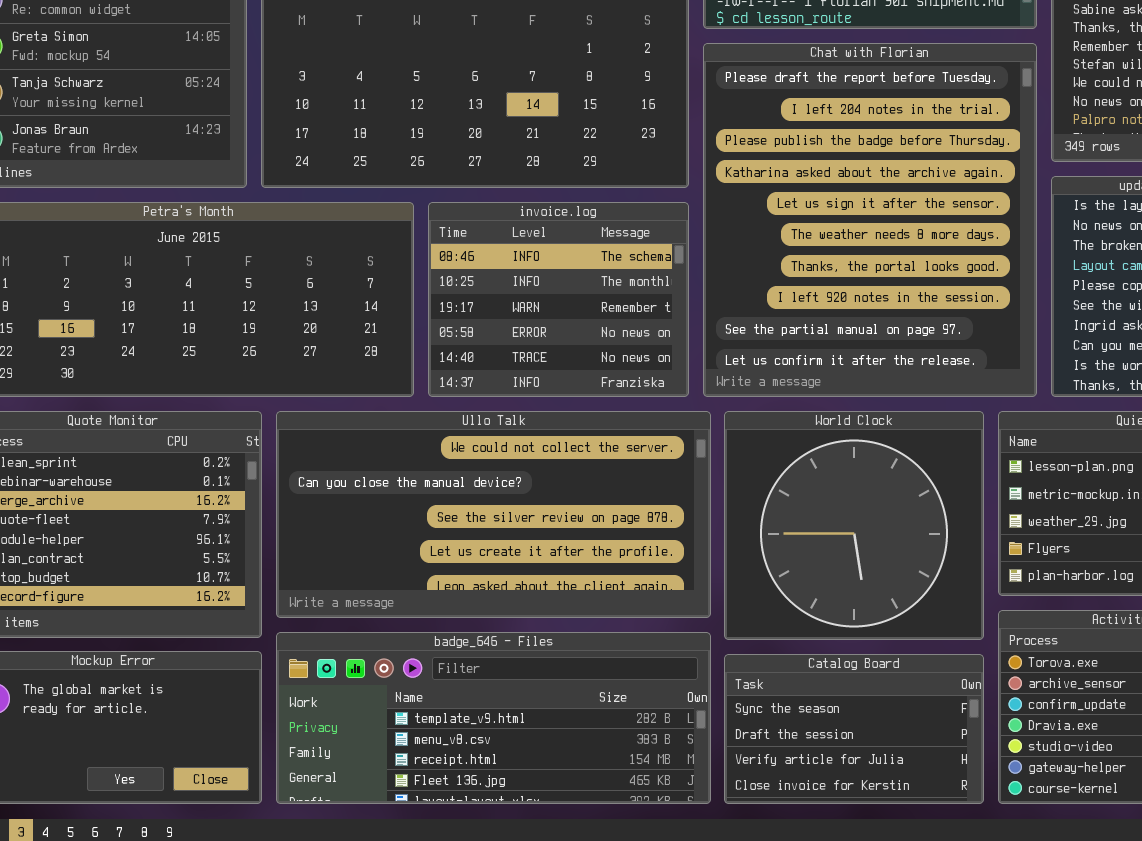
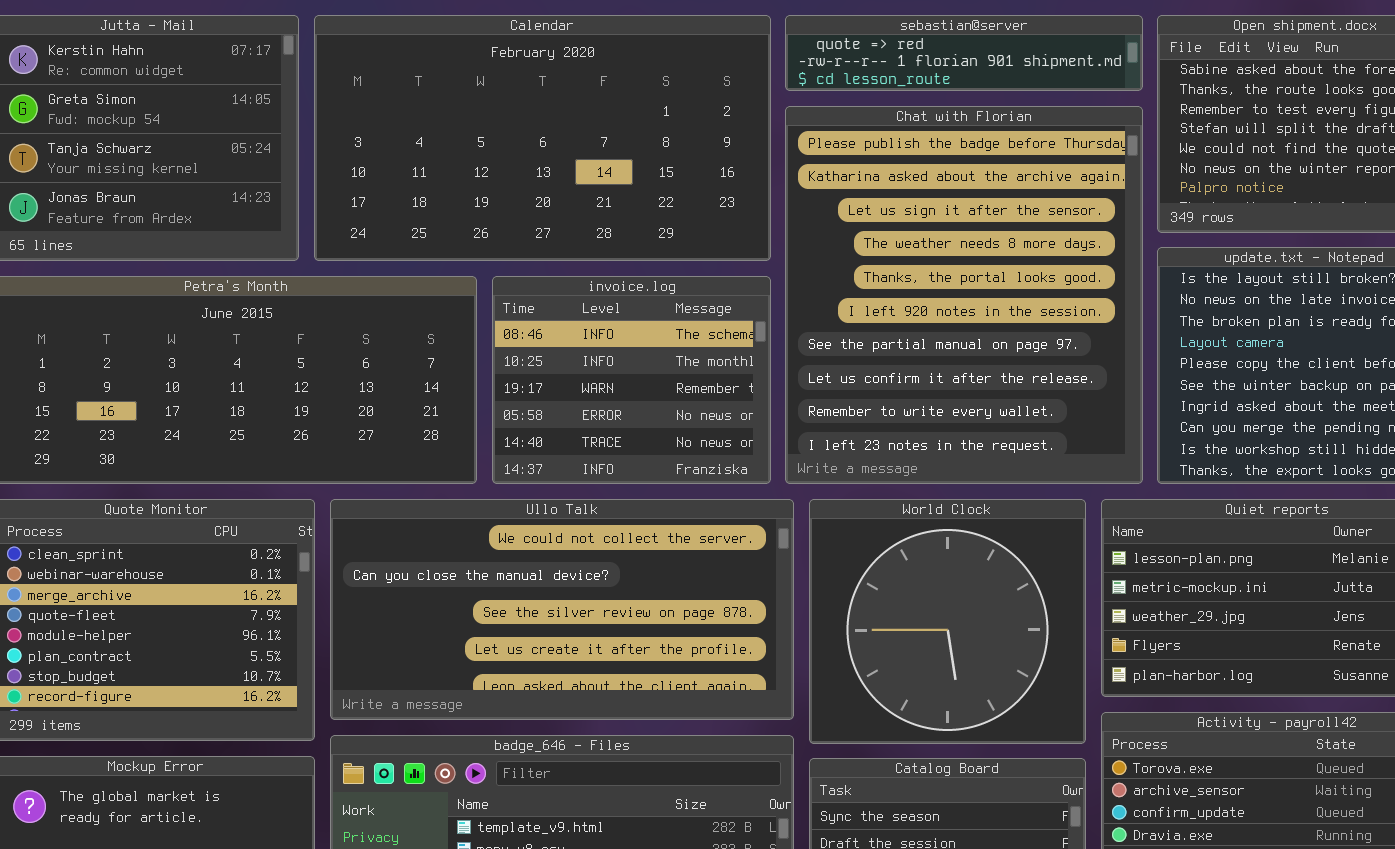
Chat with Florian: [703,43,1037,397] -> [785,106,1143,484], scrolled down 2 rows

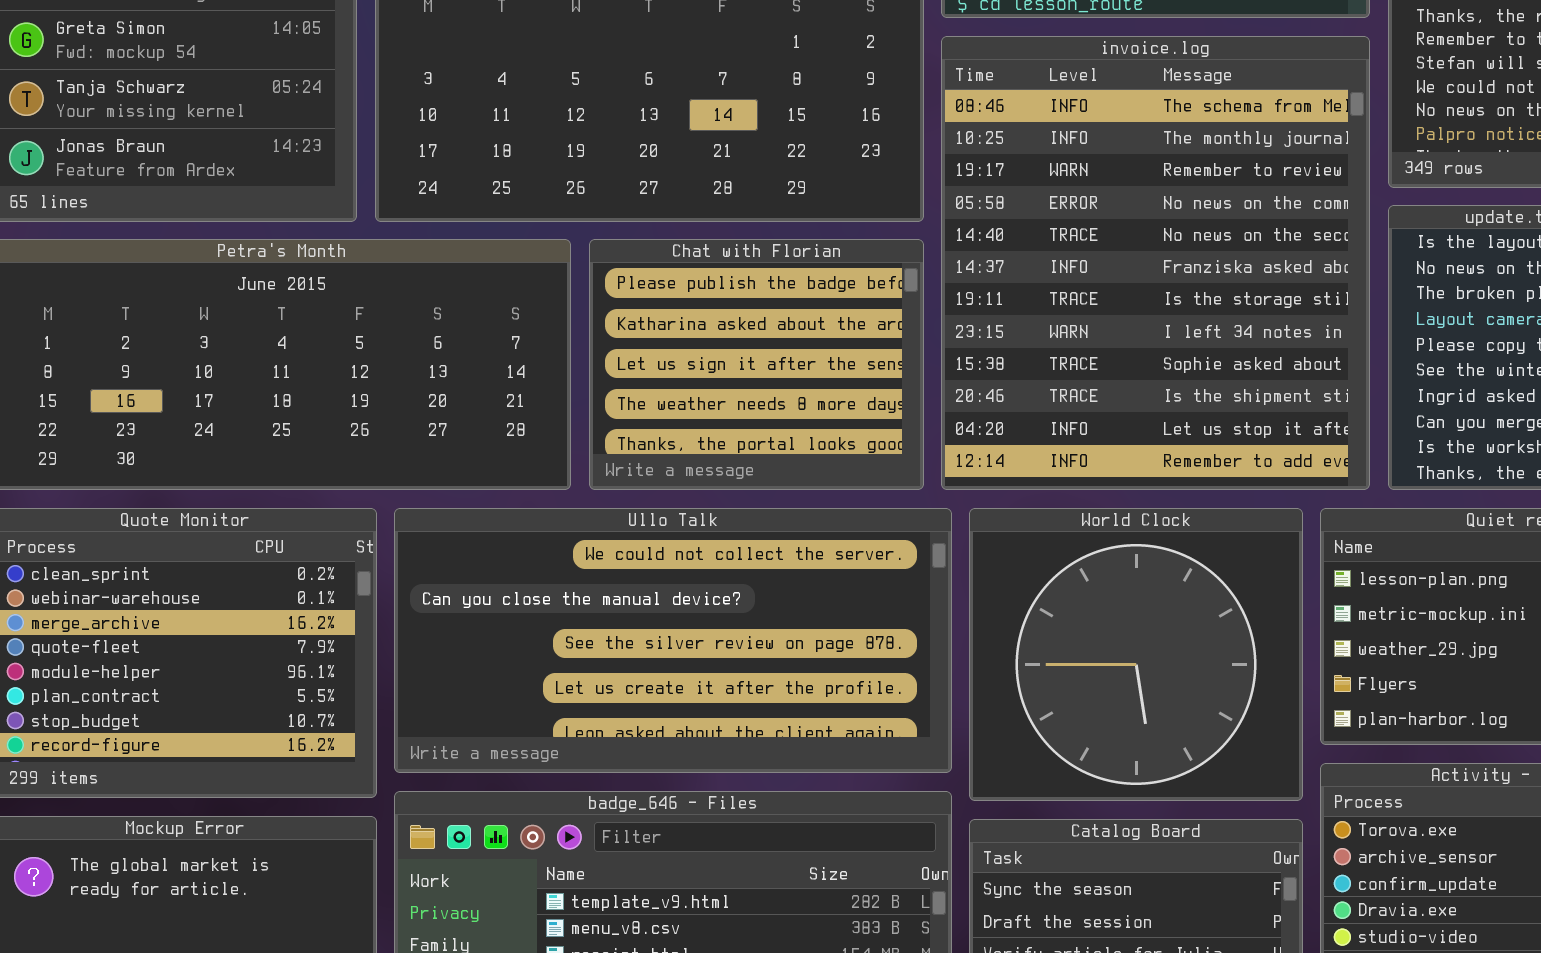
Chat with Florian: [785,106,1143,484] -> [589,239,924,490], moved, resized
invoice.log: [492,276,771,484] -> [941,36,1370,490], moved, resized

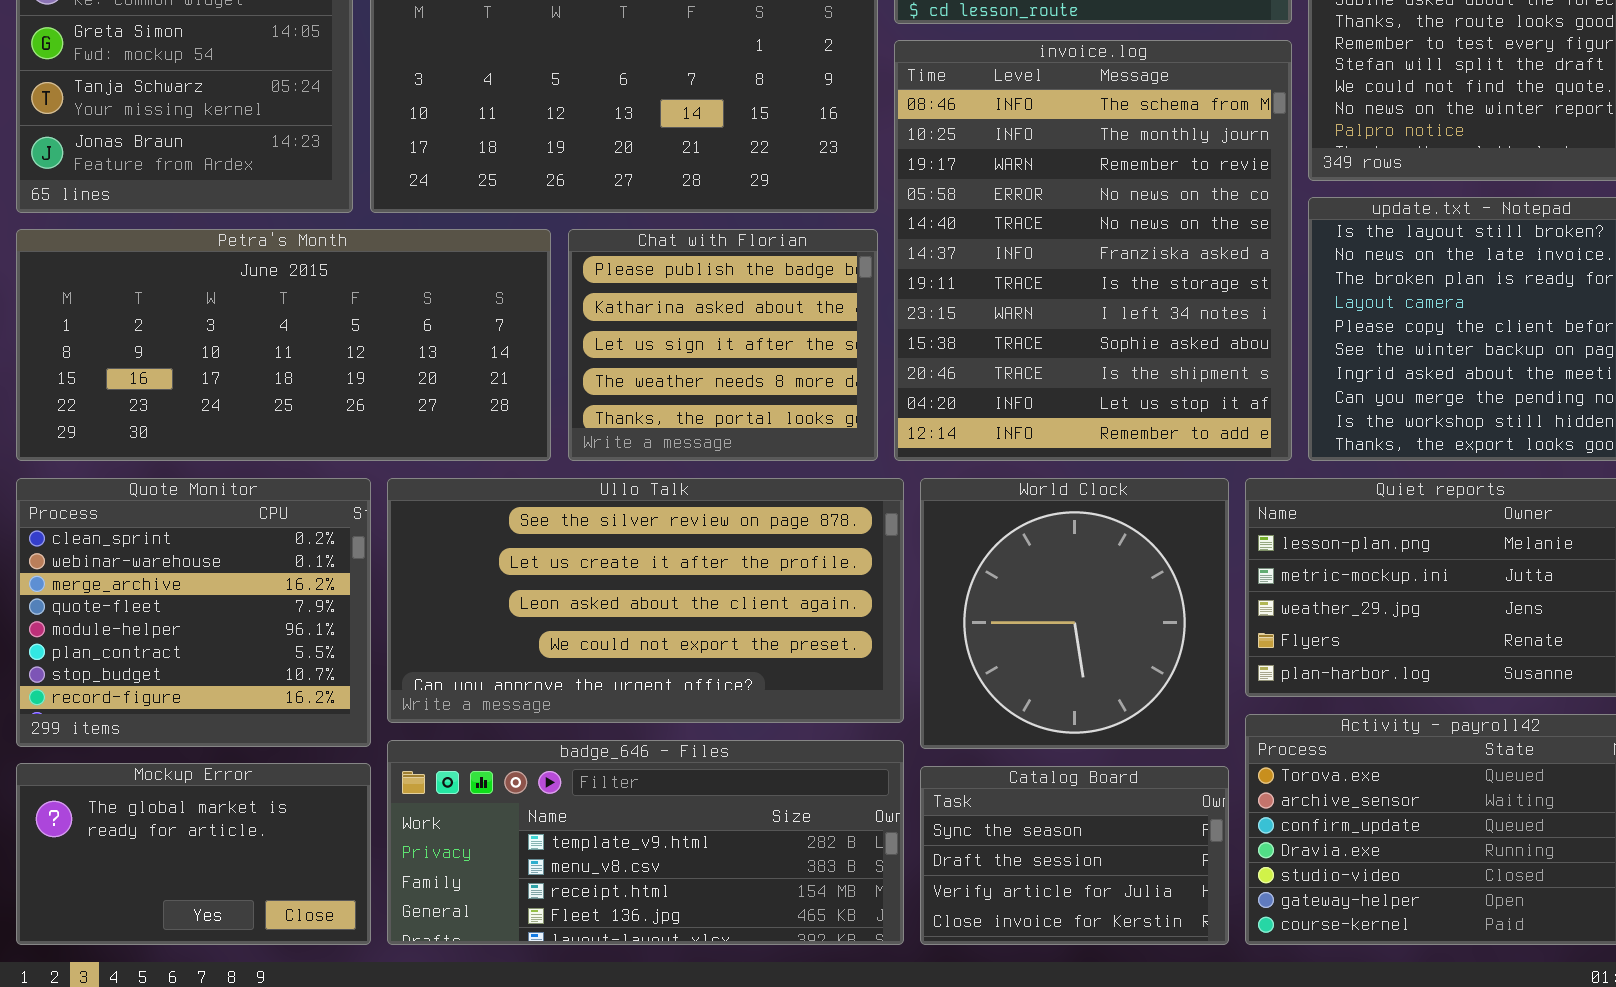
Ullo Talk: [394,508,952,773] -> [387,478,904,723], scrolled down 2 rows

